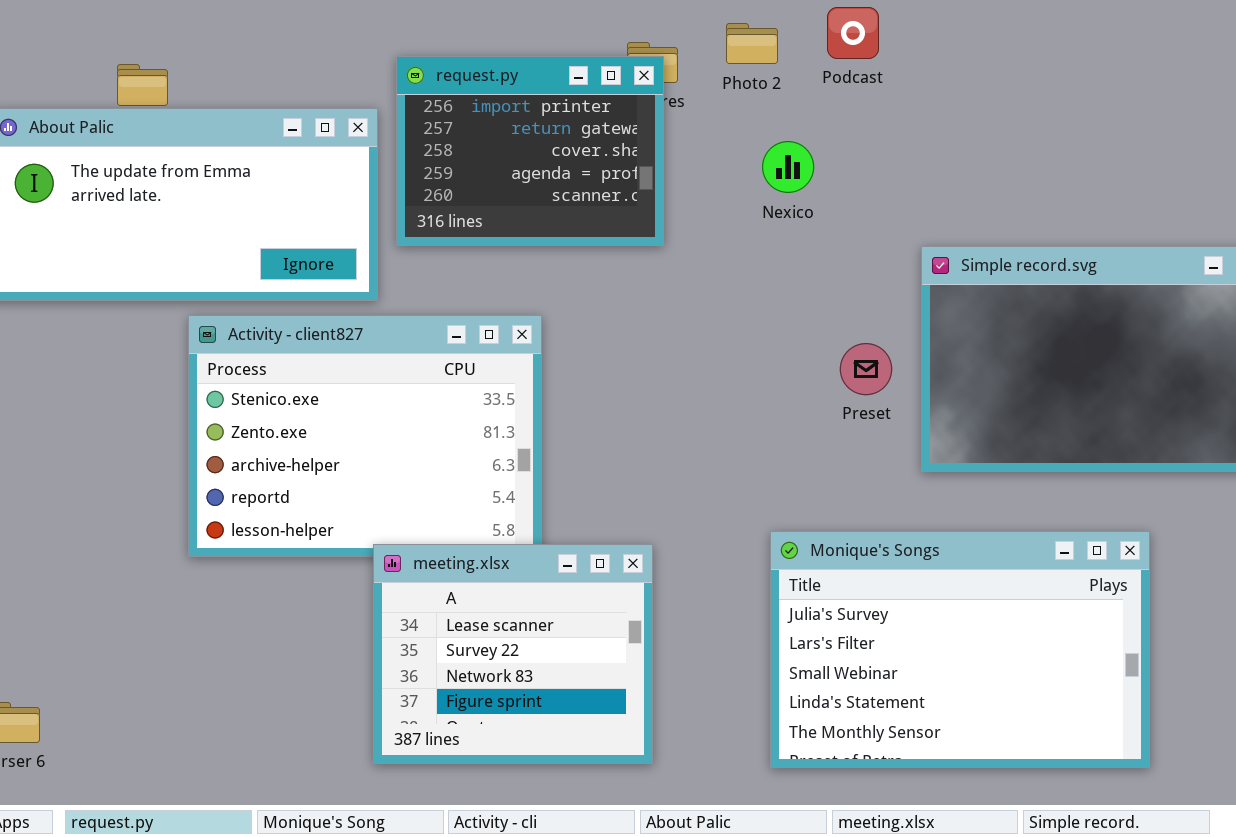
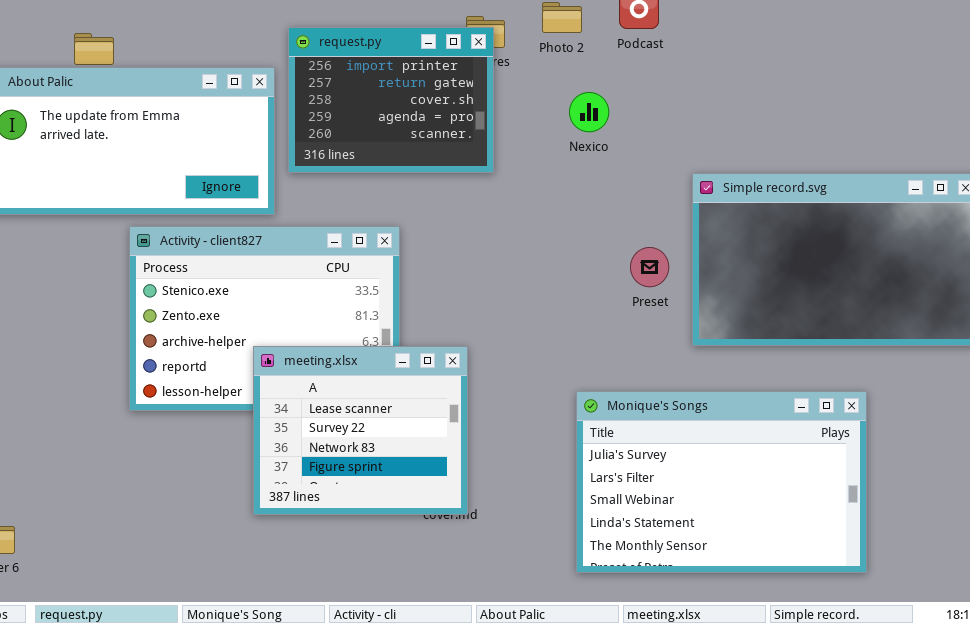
meeting.xlsx: [373,544,653,764] -> [253,346,468,515], moved

